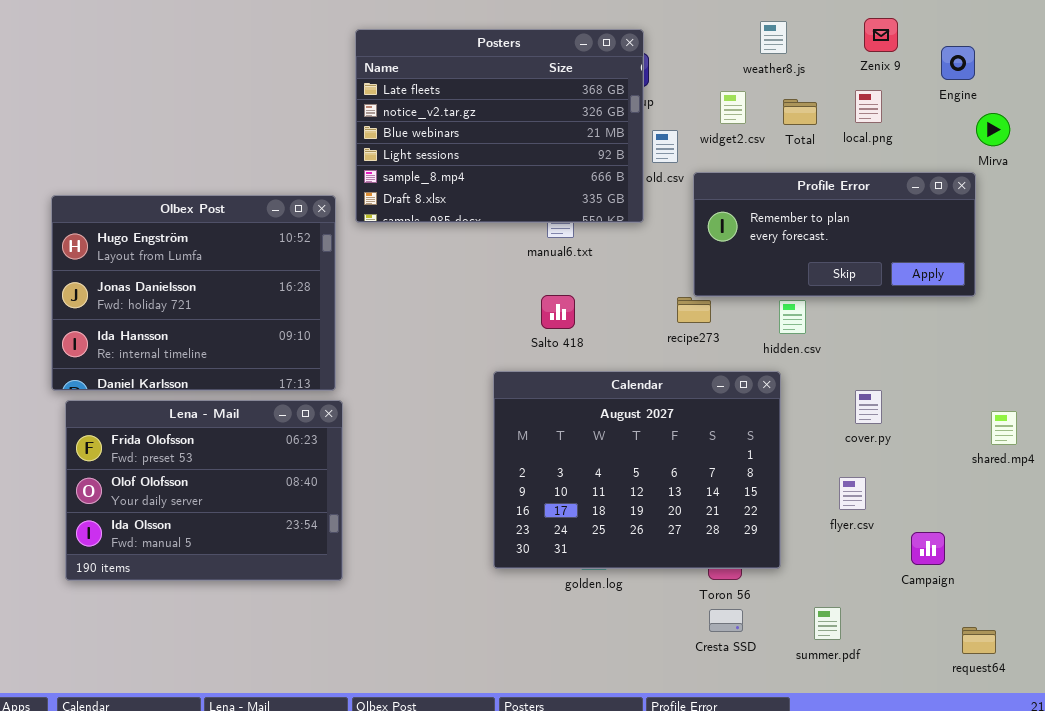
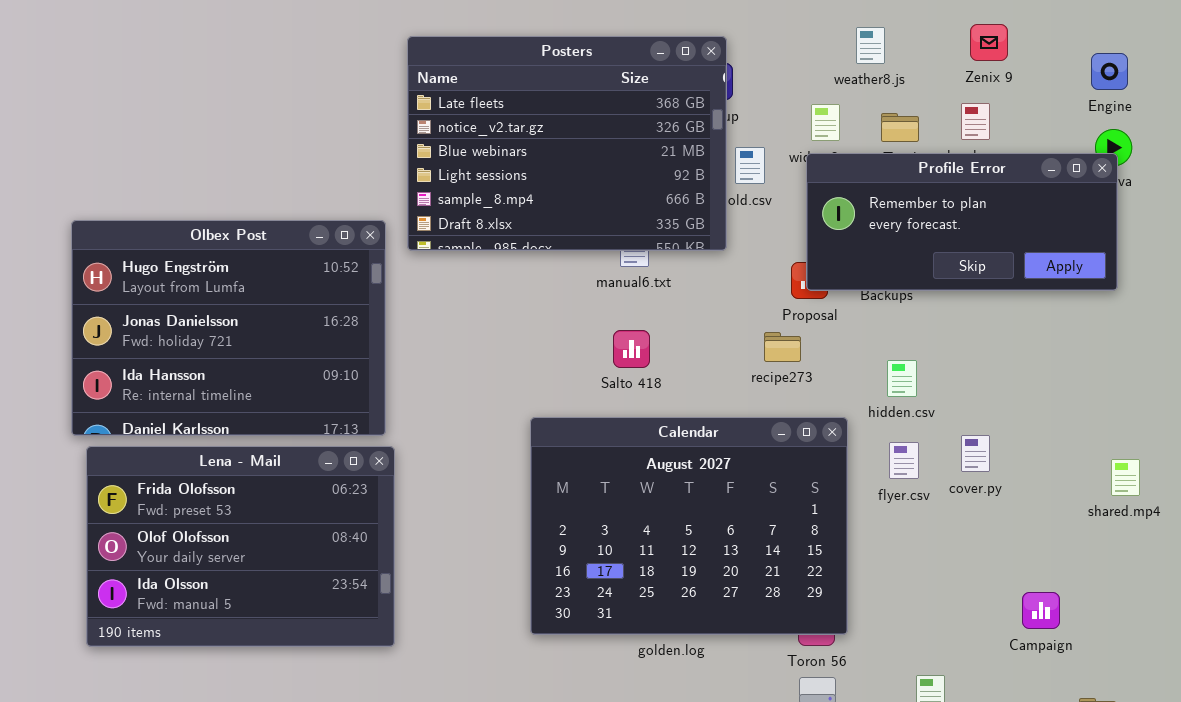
Engine: [941,46,975,80] -> [1091,53,1128,90], moved
Profile Error: [693,172,976,297] -> [806,153,1118,291], moved
hidden.csv: [779,300,806,334] -> [887,360,917,397], moved
Calendar: [493,371,781,569] -> [530,417,848,635], moved
flyer.csv: [839,477,866,510] -> [889,442,919,479], moved

